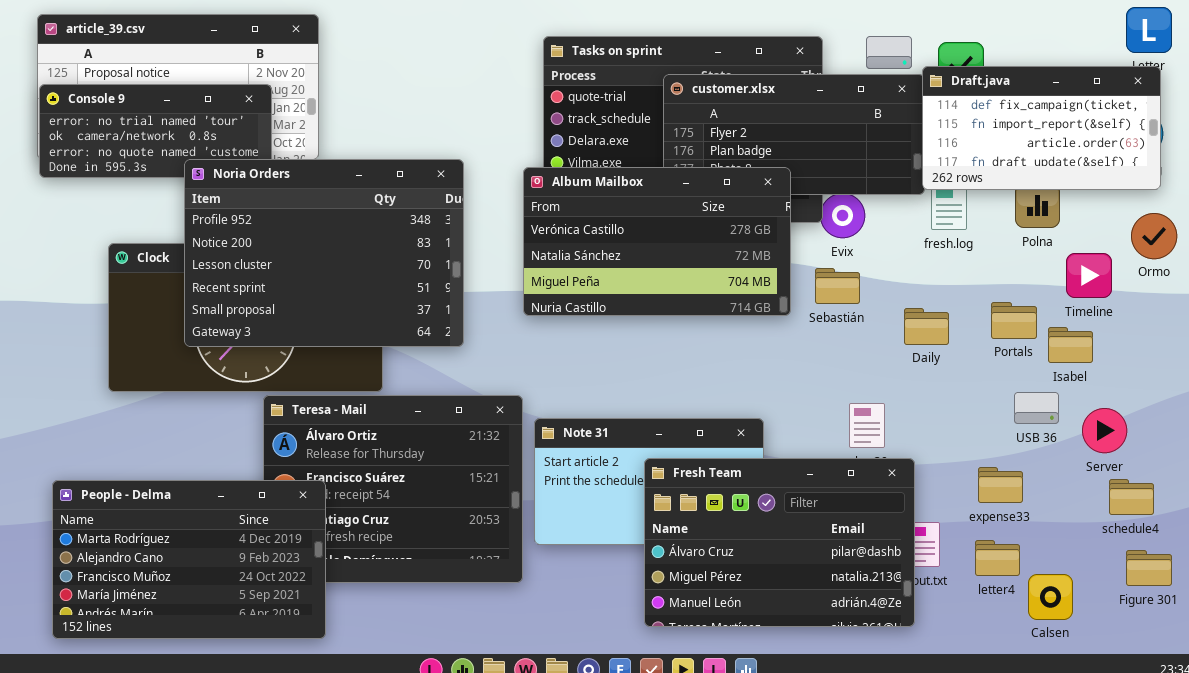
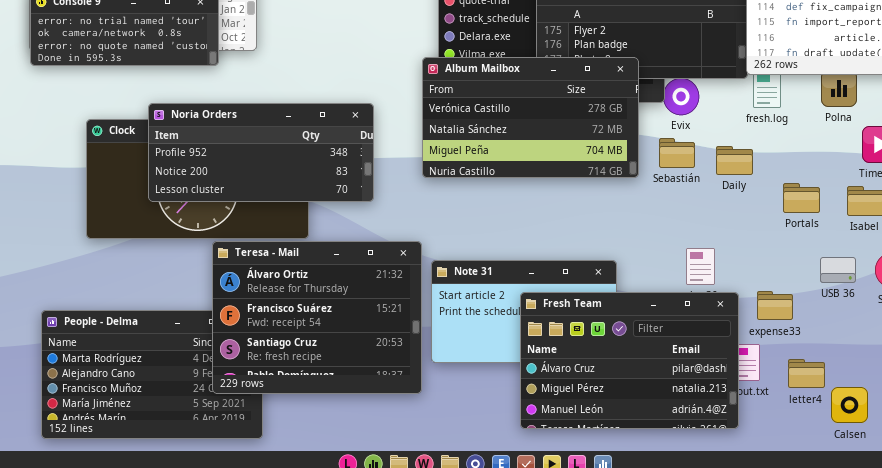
Noria Orders: [184,159,464,347] -> [148,103,374,202], resized
Portals: [991,302,1037,339] -> [783,183,820,213], moved
Daily: [904,308,949,345] -> [716,146,753,175], moved
USB 36: [1014,392,1059,424] -> [820,257,856,283], moved
Teresa - Mail: [263,395,523,583] -> [212,241,422,394], raised
expense33: [978,467,1023,503] -> [757,291,793,320], moved

